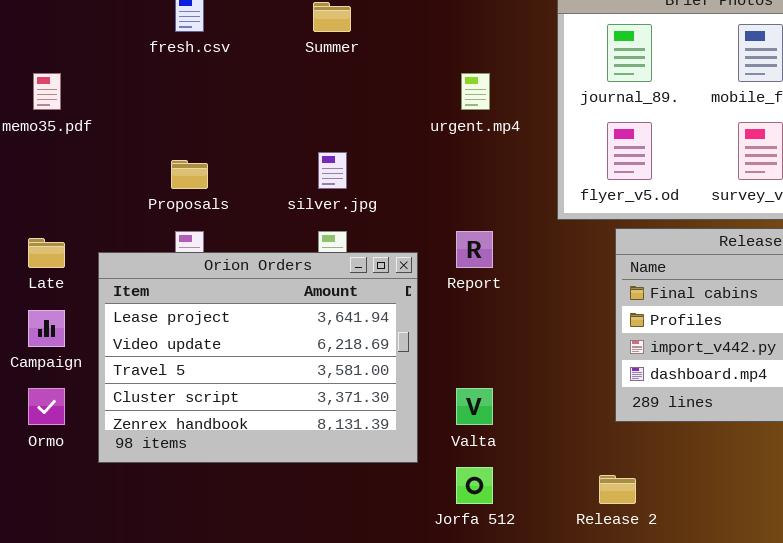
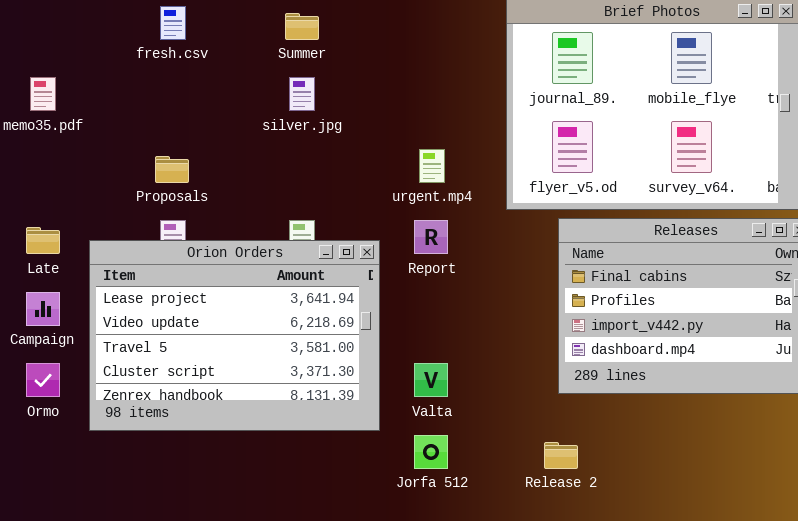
urgent.mp4: [461,73,490,110] -> [419,149,445,183], moved
silver.jpg: [318,152,347,189] -> [289,77,315,111], moved

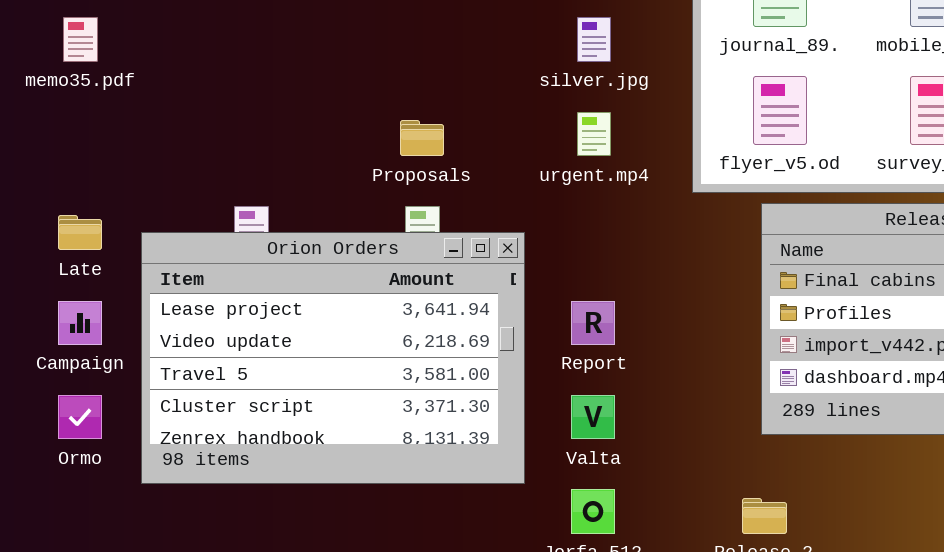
silver.jpg: [289,77,315,111] -> [577,17,611,62], moved
Proposals: [155,156,189,183] -> [400,120,444,156], moved
Report: [414,220,448,254] -> [571,301,615,345], moved

